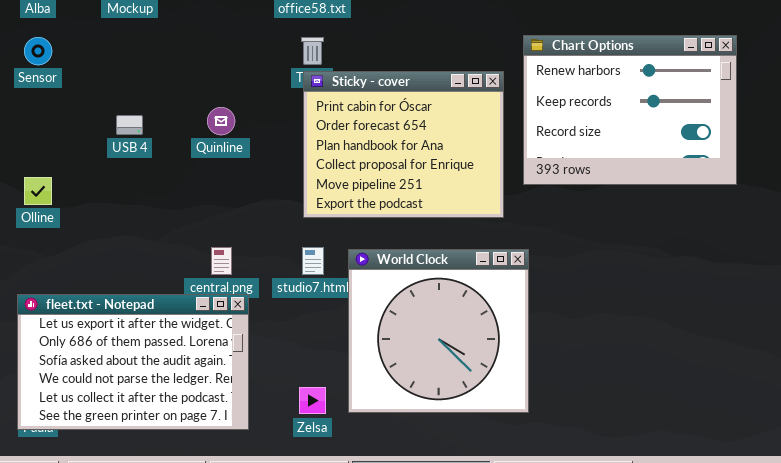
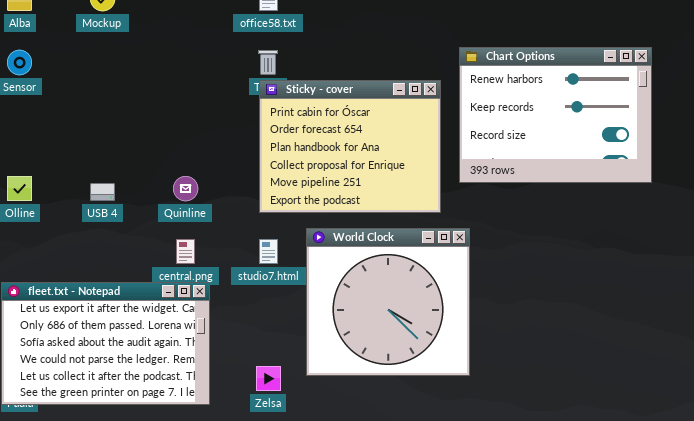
Quinline: [207,107,235,135] -> [173,176,198,201], moved
USB 4: [116,115,143,135] -> [90,183,115,201], moved
World Clock: [348,249,529,413] -> [306,228,470,376], moved

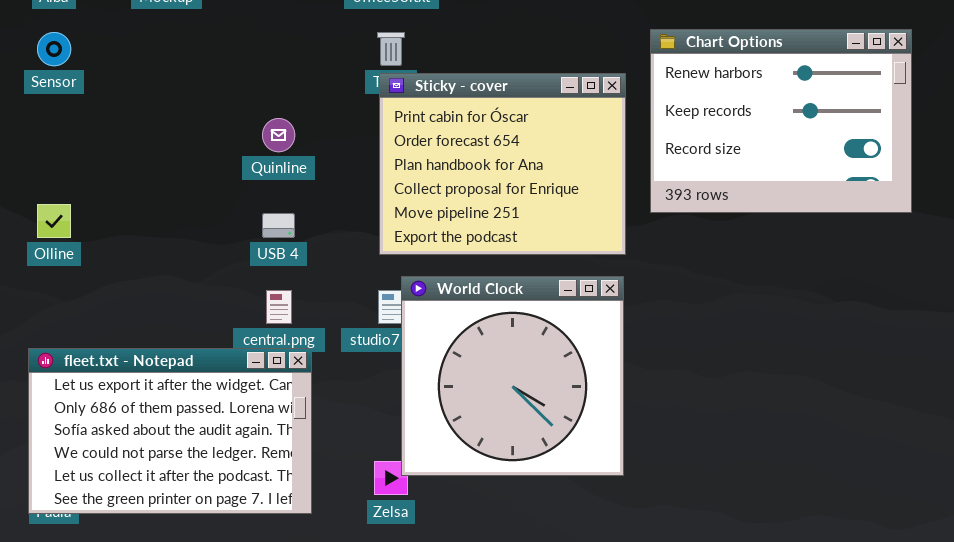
Quinline: [173,176,198,201] -> [262,118,295,152], moved
USB 4: [90,183,115,201] -> [262,213,295,238], moved
World Clock: [306,228,470,376] -> [401,276,624,476], moved

